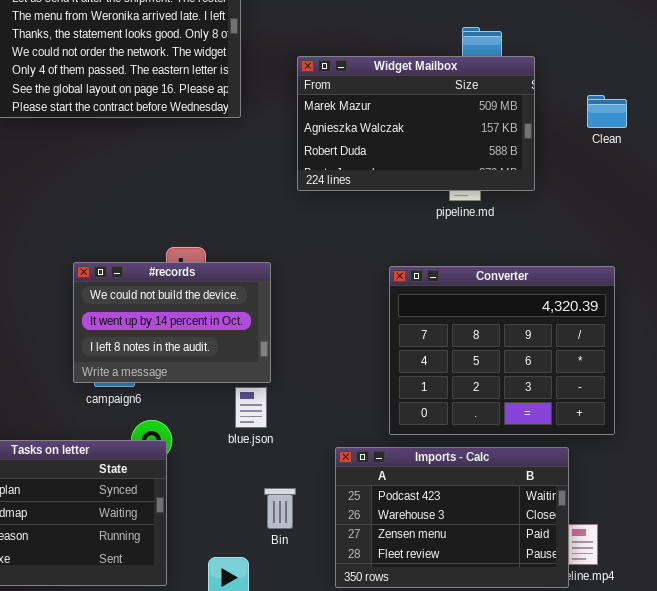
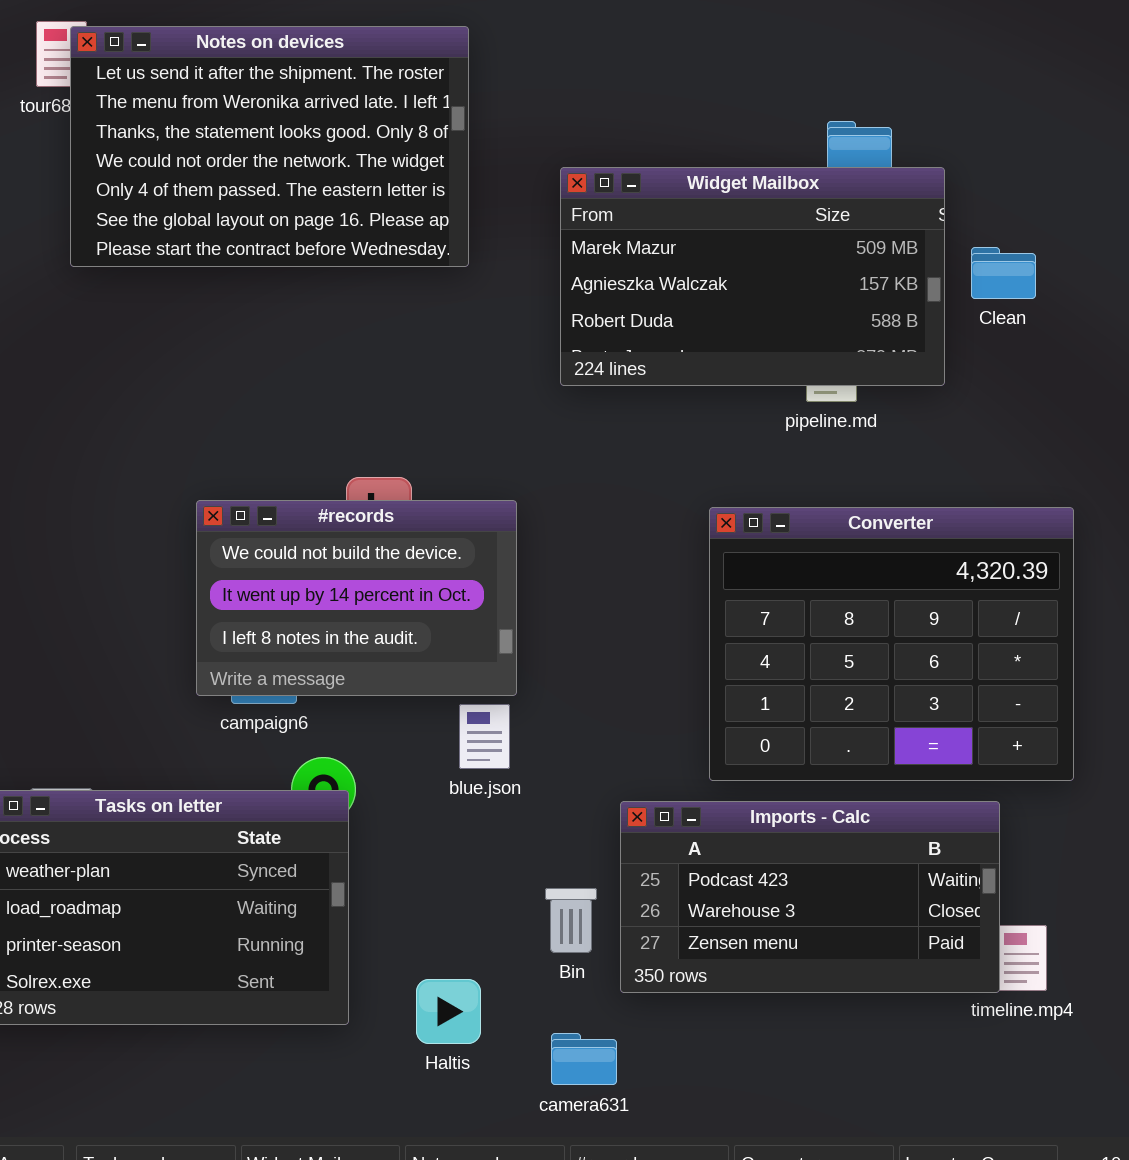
Clean: [587,95,627,128] -> [971,247,1036,299], moved
Imports - Calc: [335,447,569,588] -> [620,801,1000,993], resized
Bin: [264,488,296,529] -> [545,888,597,953], moved

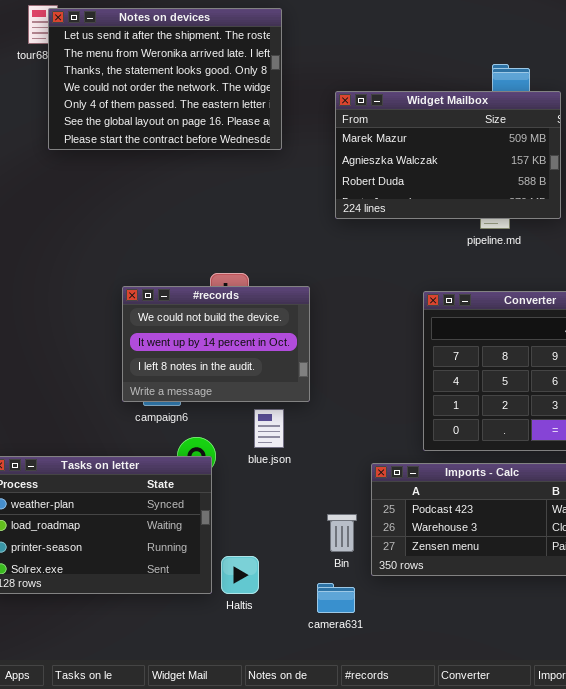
blue.json: [459,704,510,769] -> [254,409,284,448], moved
Haltis: [416,979,481,1044] -> [221,556,259,594], moved
camera631: [551,1033,617,1085] -> [317,583,355,613], moved

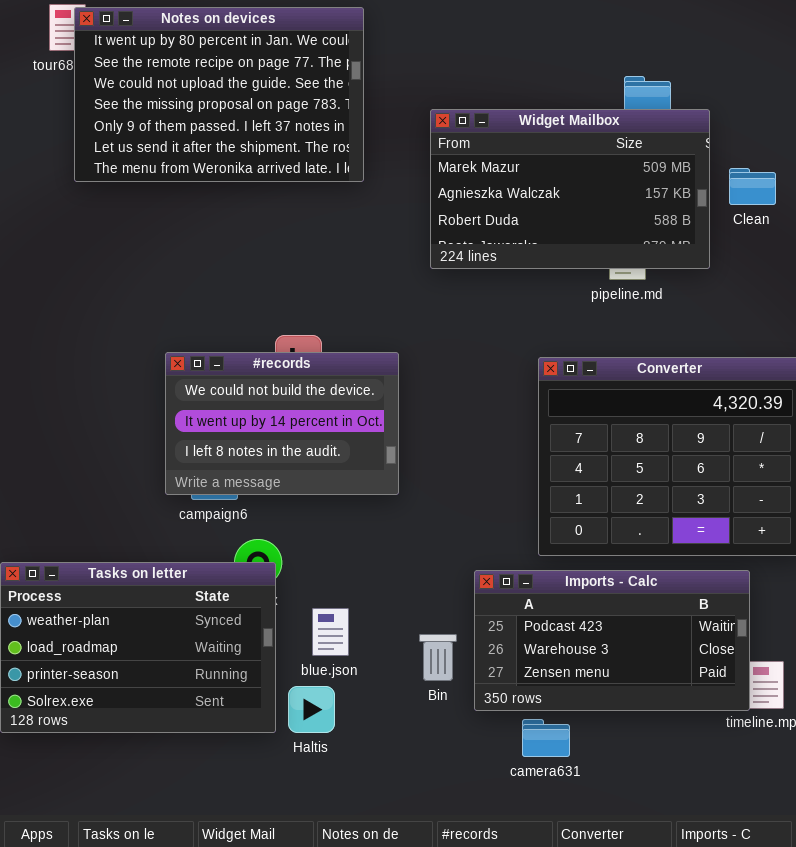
Notes on devices: [48,8,282,150] -> [74,7,364,182], scrolled up 5 rows
blue.json: [254,409,284,448] -> [312,608,349,656], moved
camera631: [317,583,355,613] -> [522,719,570,757], moved

